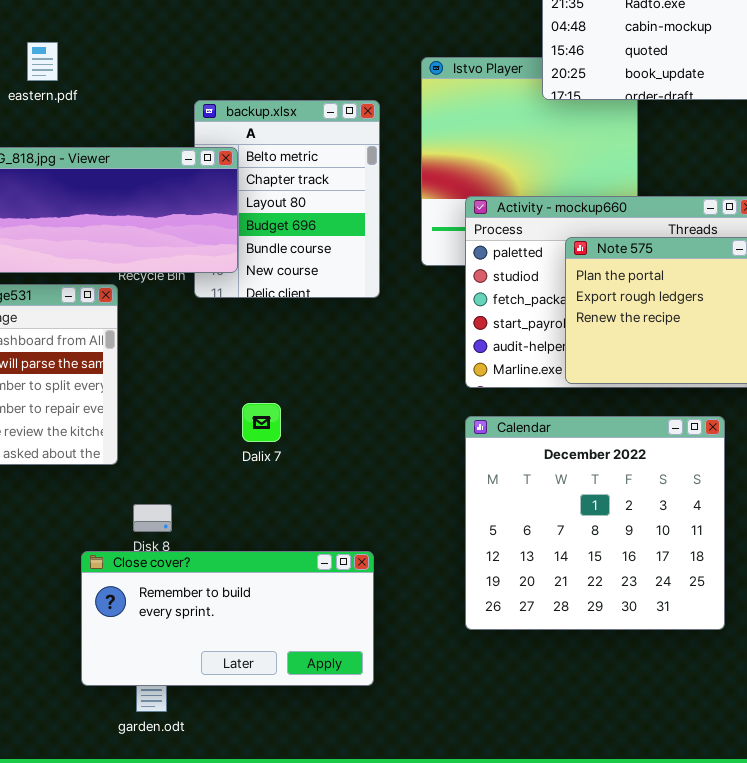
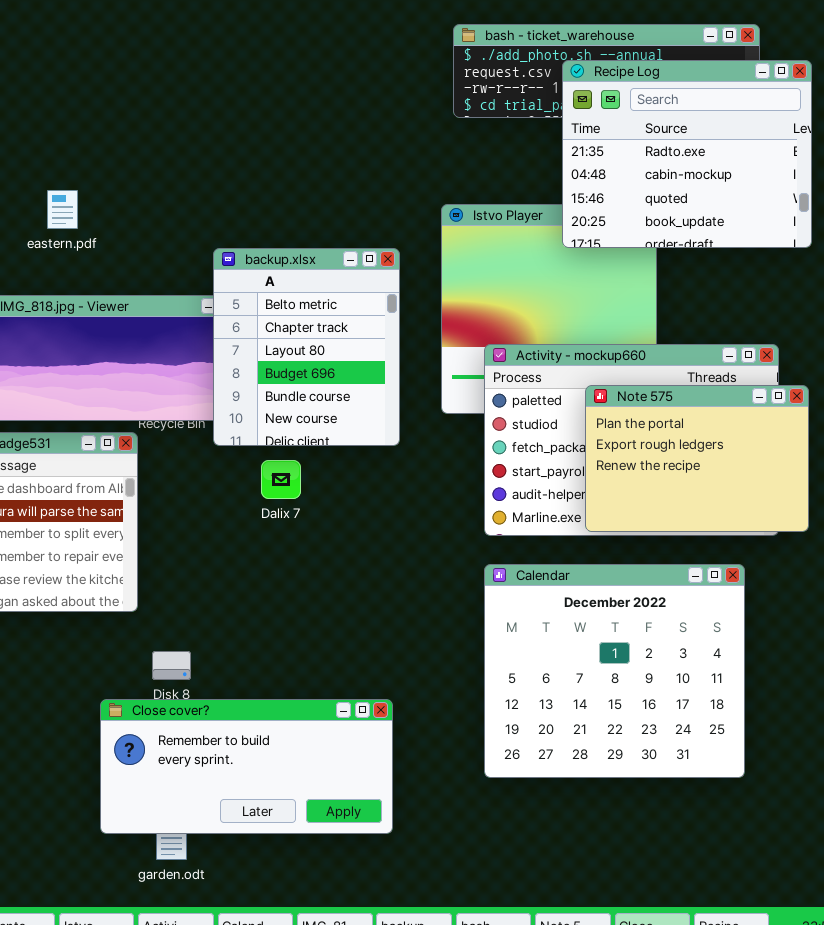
backup.xlsx: [194,100,380,298] -> [213,248,400,446], raised
Dalix 7: [242,403,281,442] -> [261,460,301,499], moved

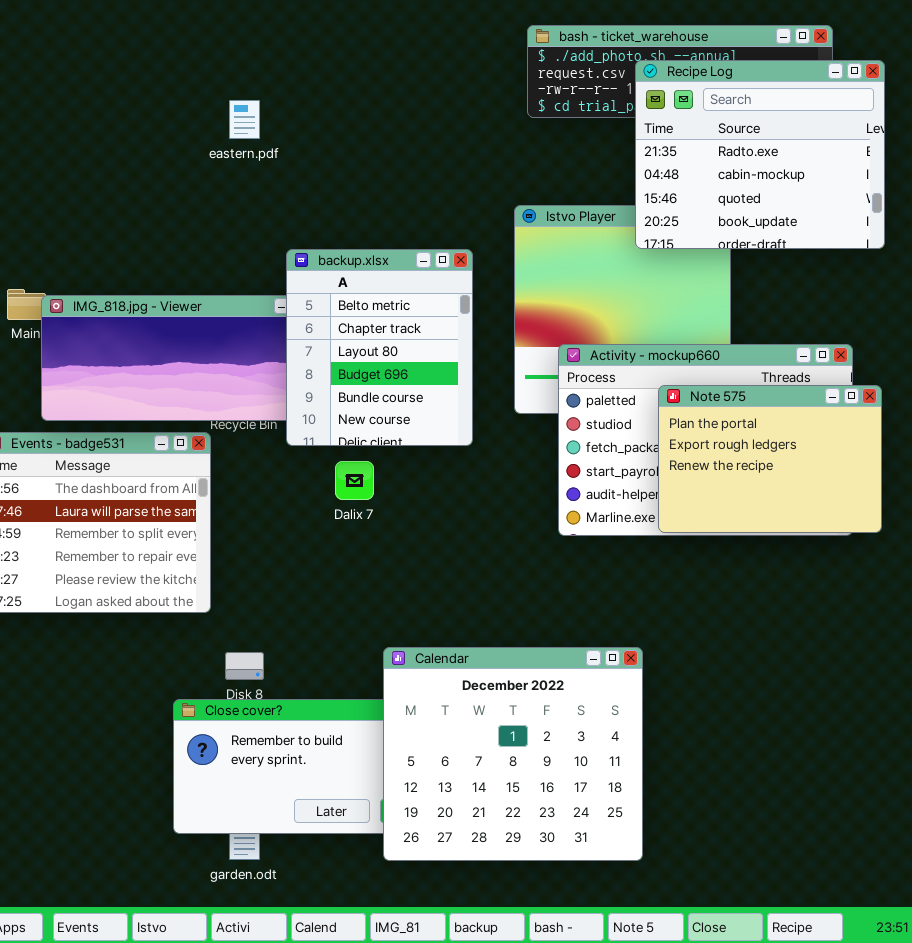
eastern.pdf: [47,190,78,229] -> [229,100,260,139], moved
Calendar: [484,564,745,778] -> [383,647,643,861], moved

